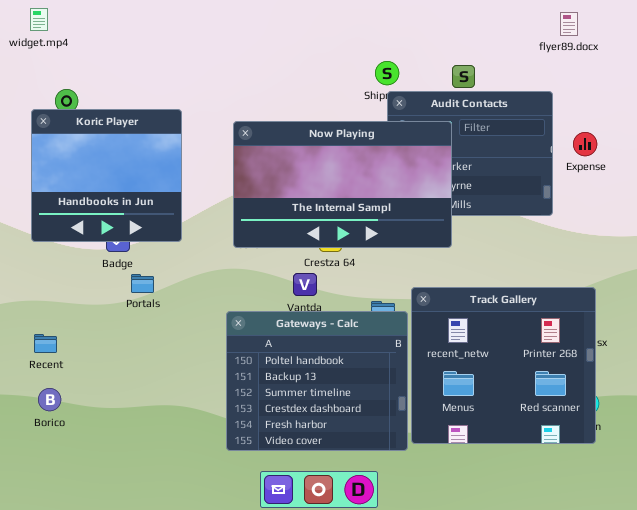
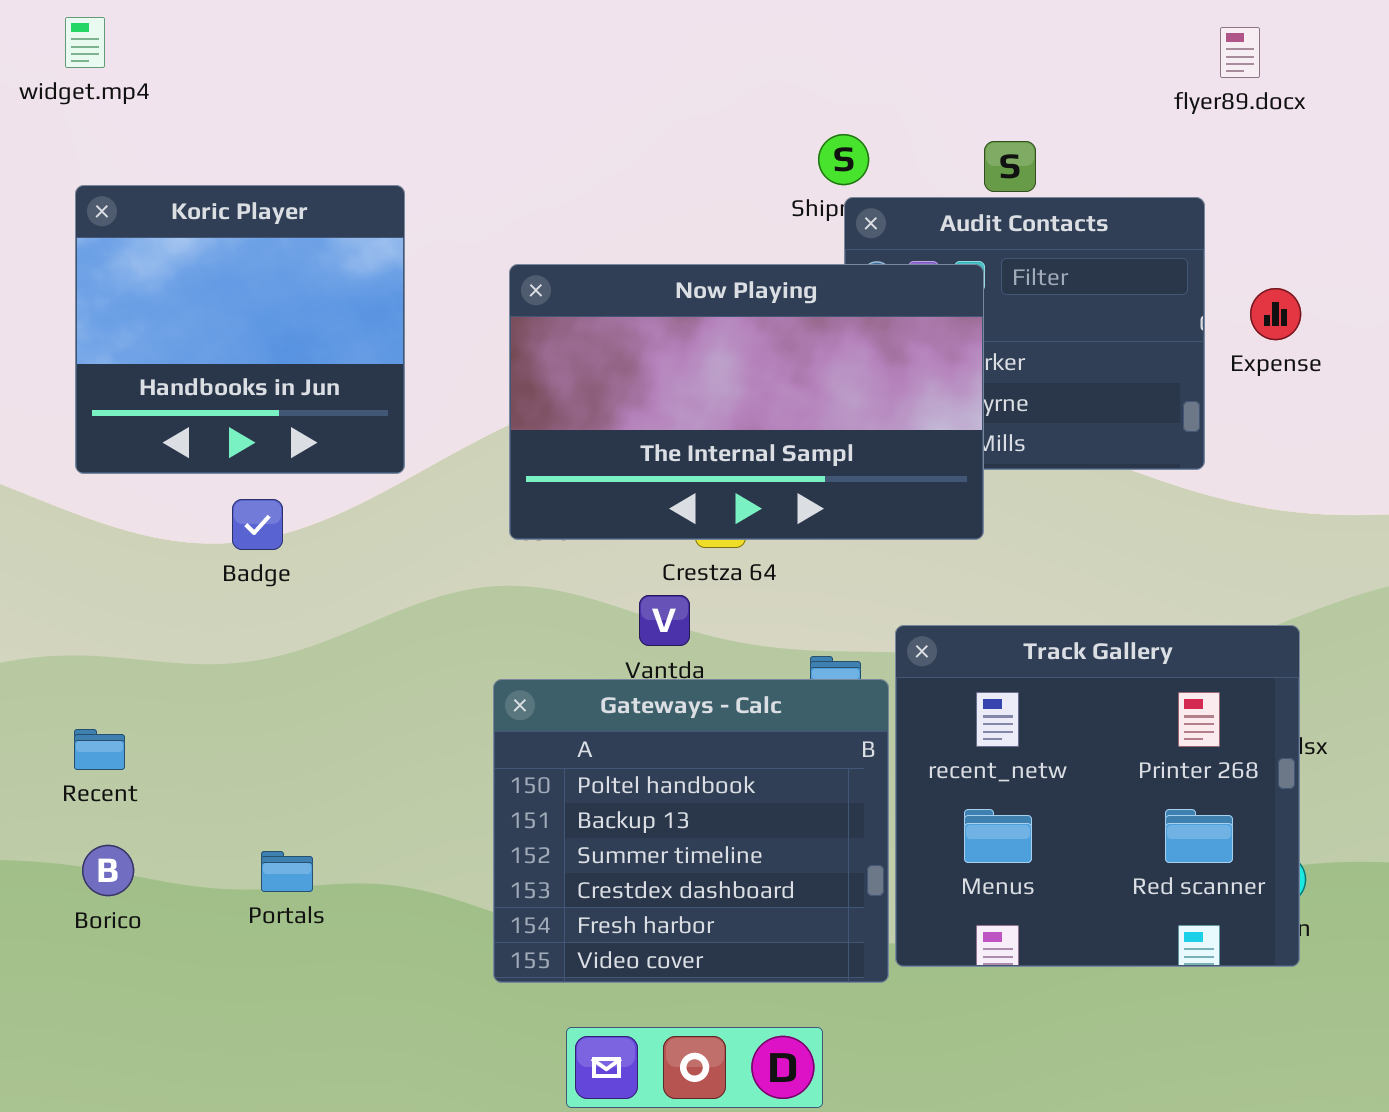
Koric Player: [31,109,182,242] -> [75,185,405,474], moved
Portals: [131,274,154,293] -> [261,851,313,892], moved

